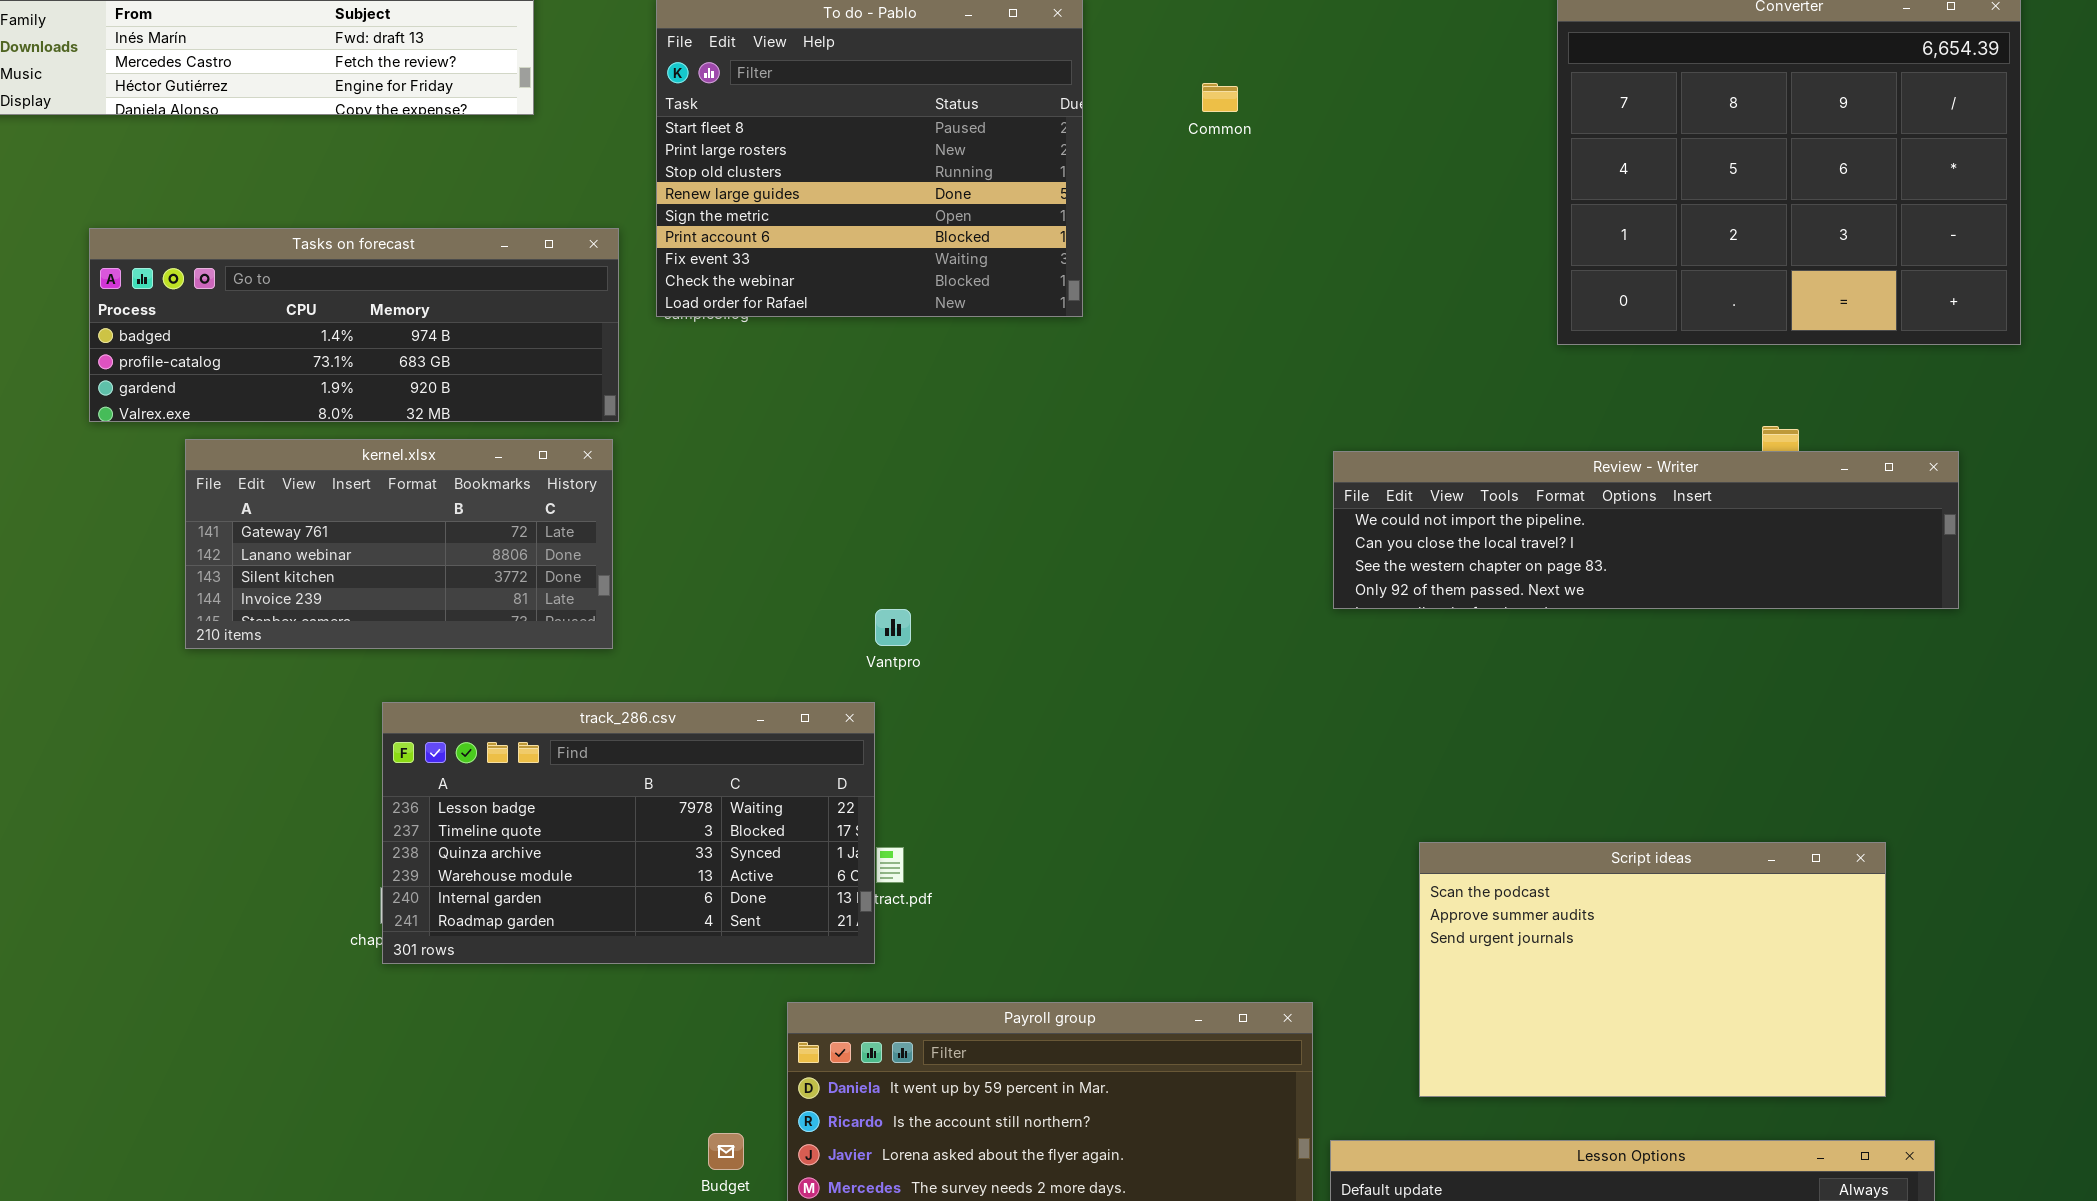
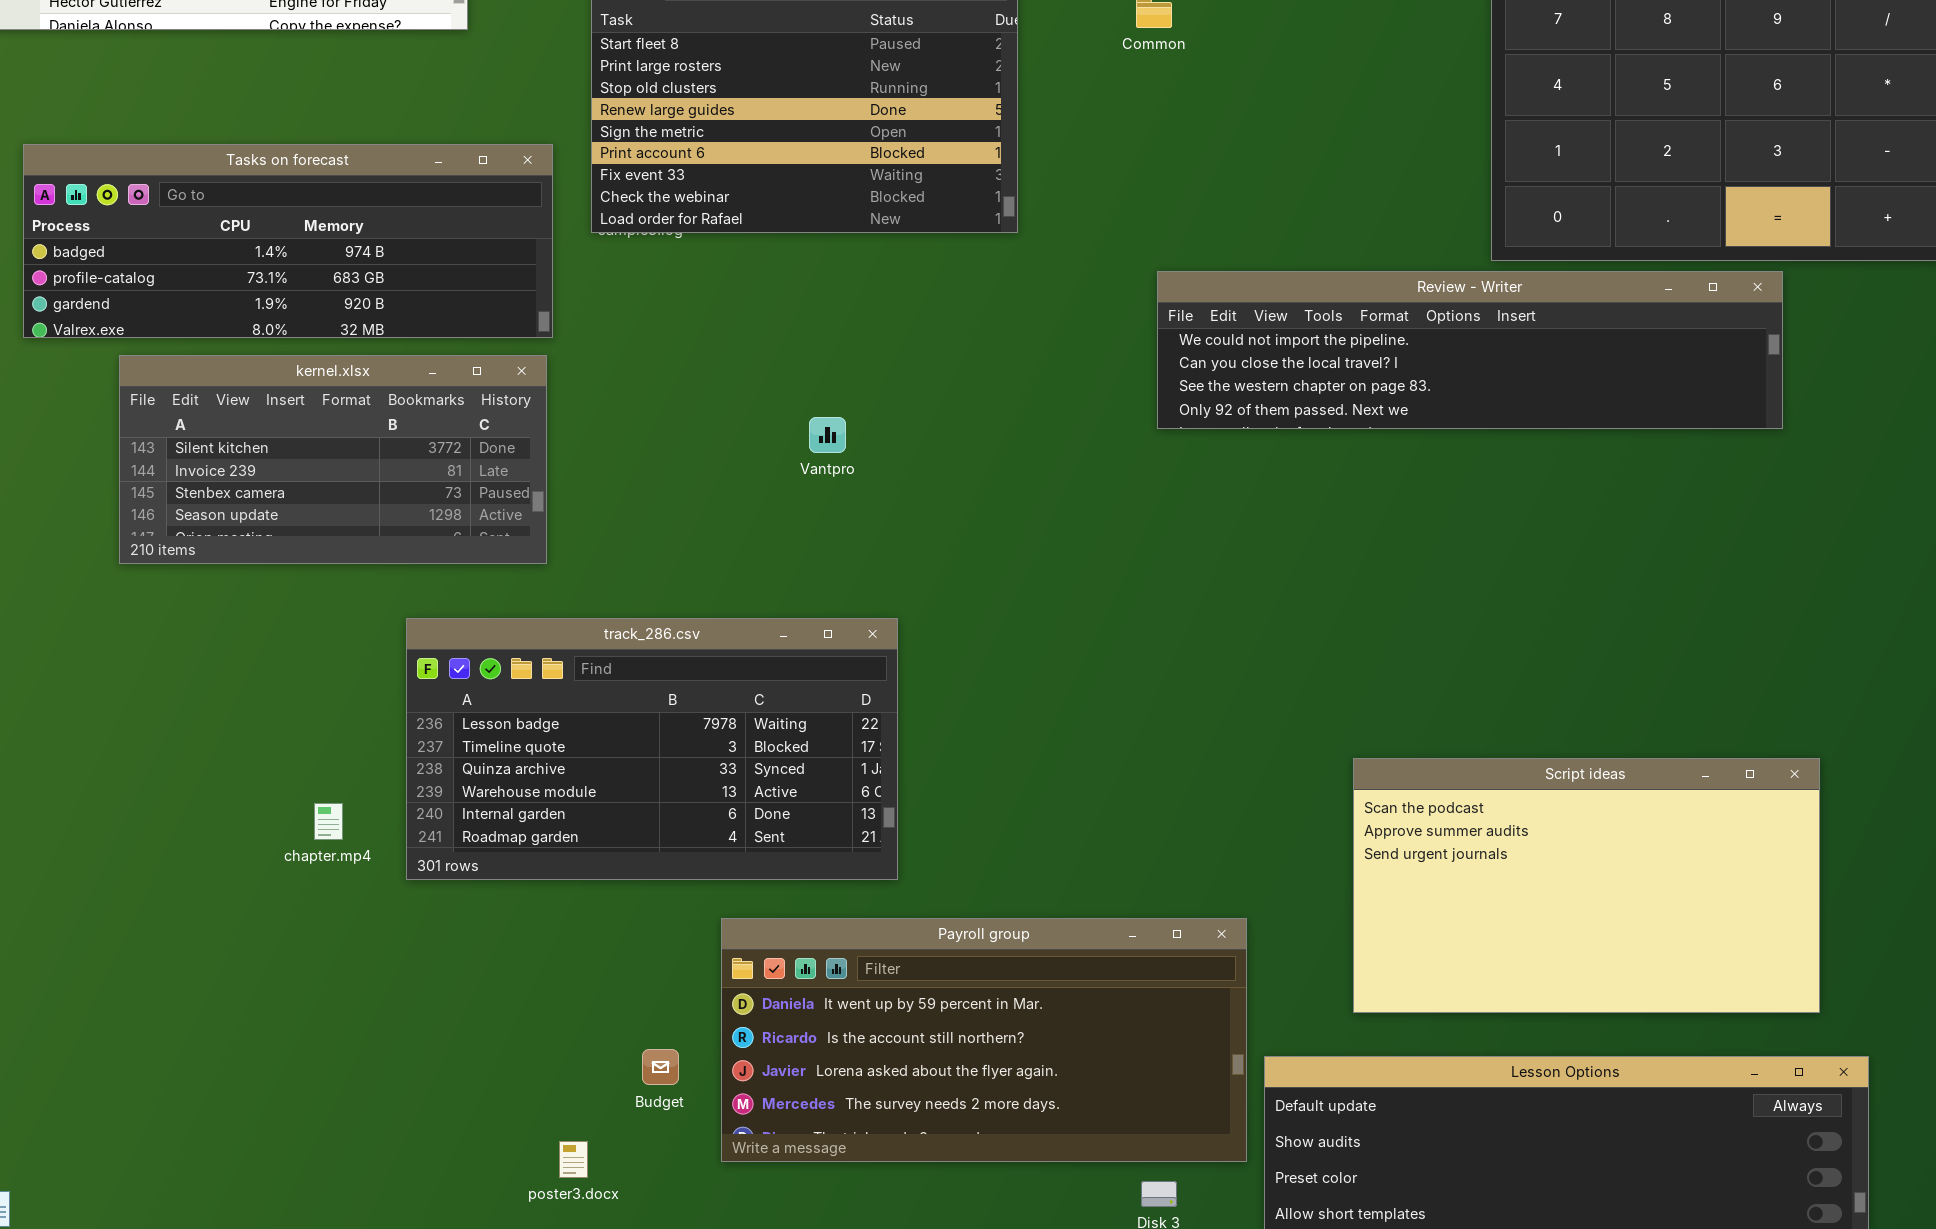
kernel.xlsx: [185,439,613,649] -> [119,355,547,564], scrolled down 2 rows
Review - Writer: [1333,451,1959,609] -> [1157,271,1783,429], moved
Vantpro: [875,609,911,646] -> [809,417,846,453], moved
track_286.csv: [382,702,875,964] -> [406,618,898,880], moved

